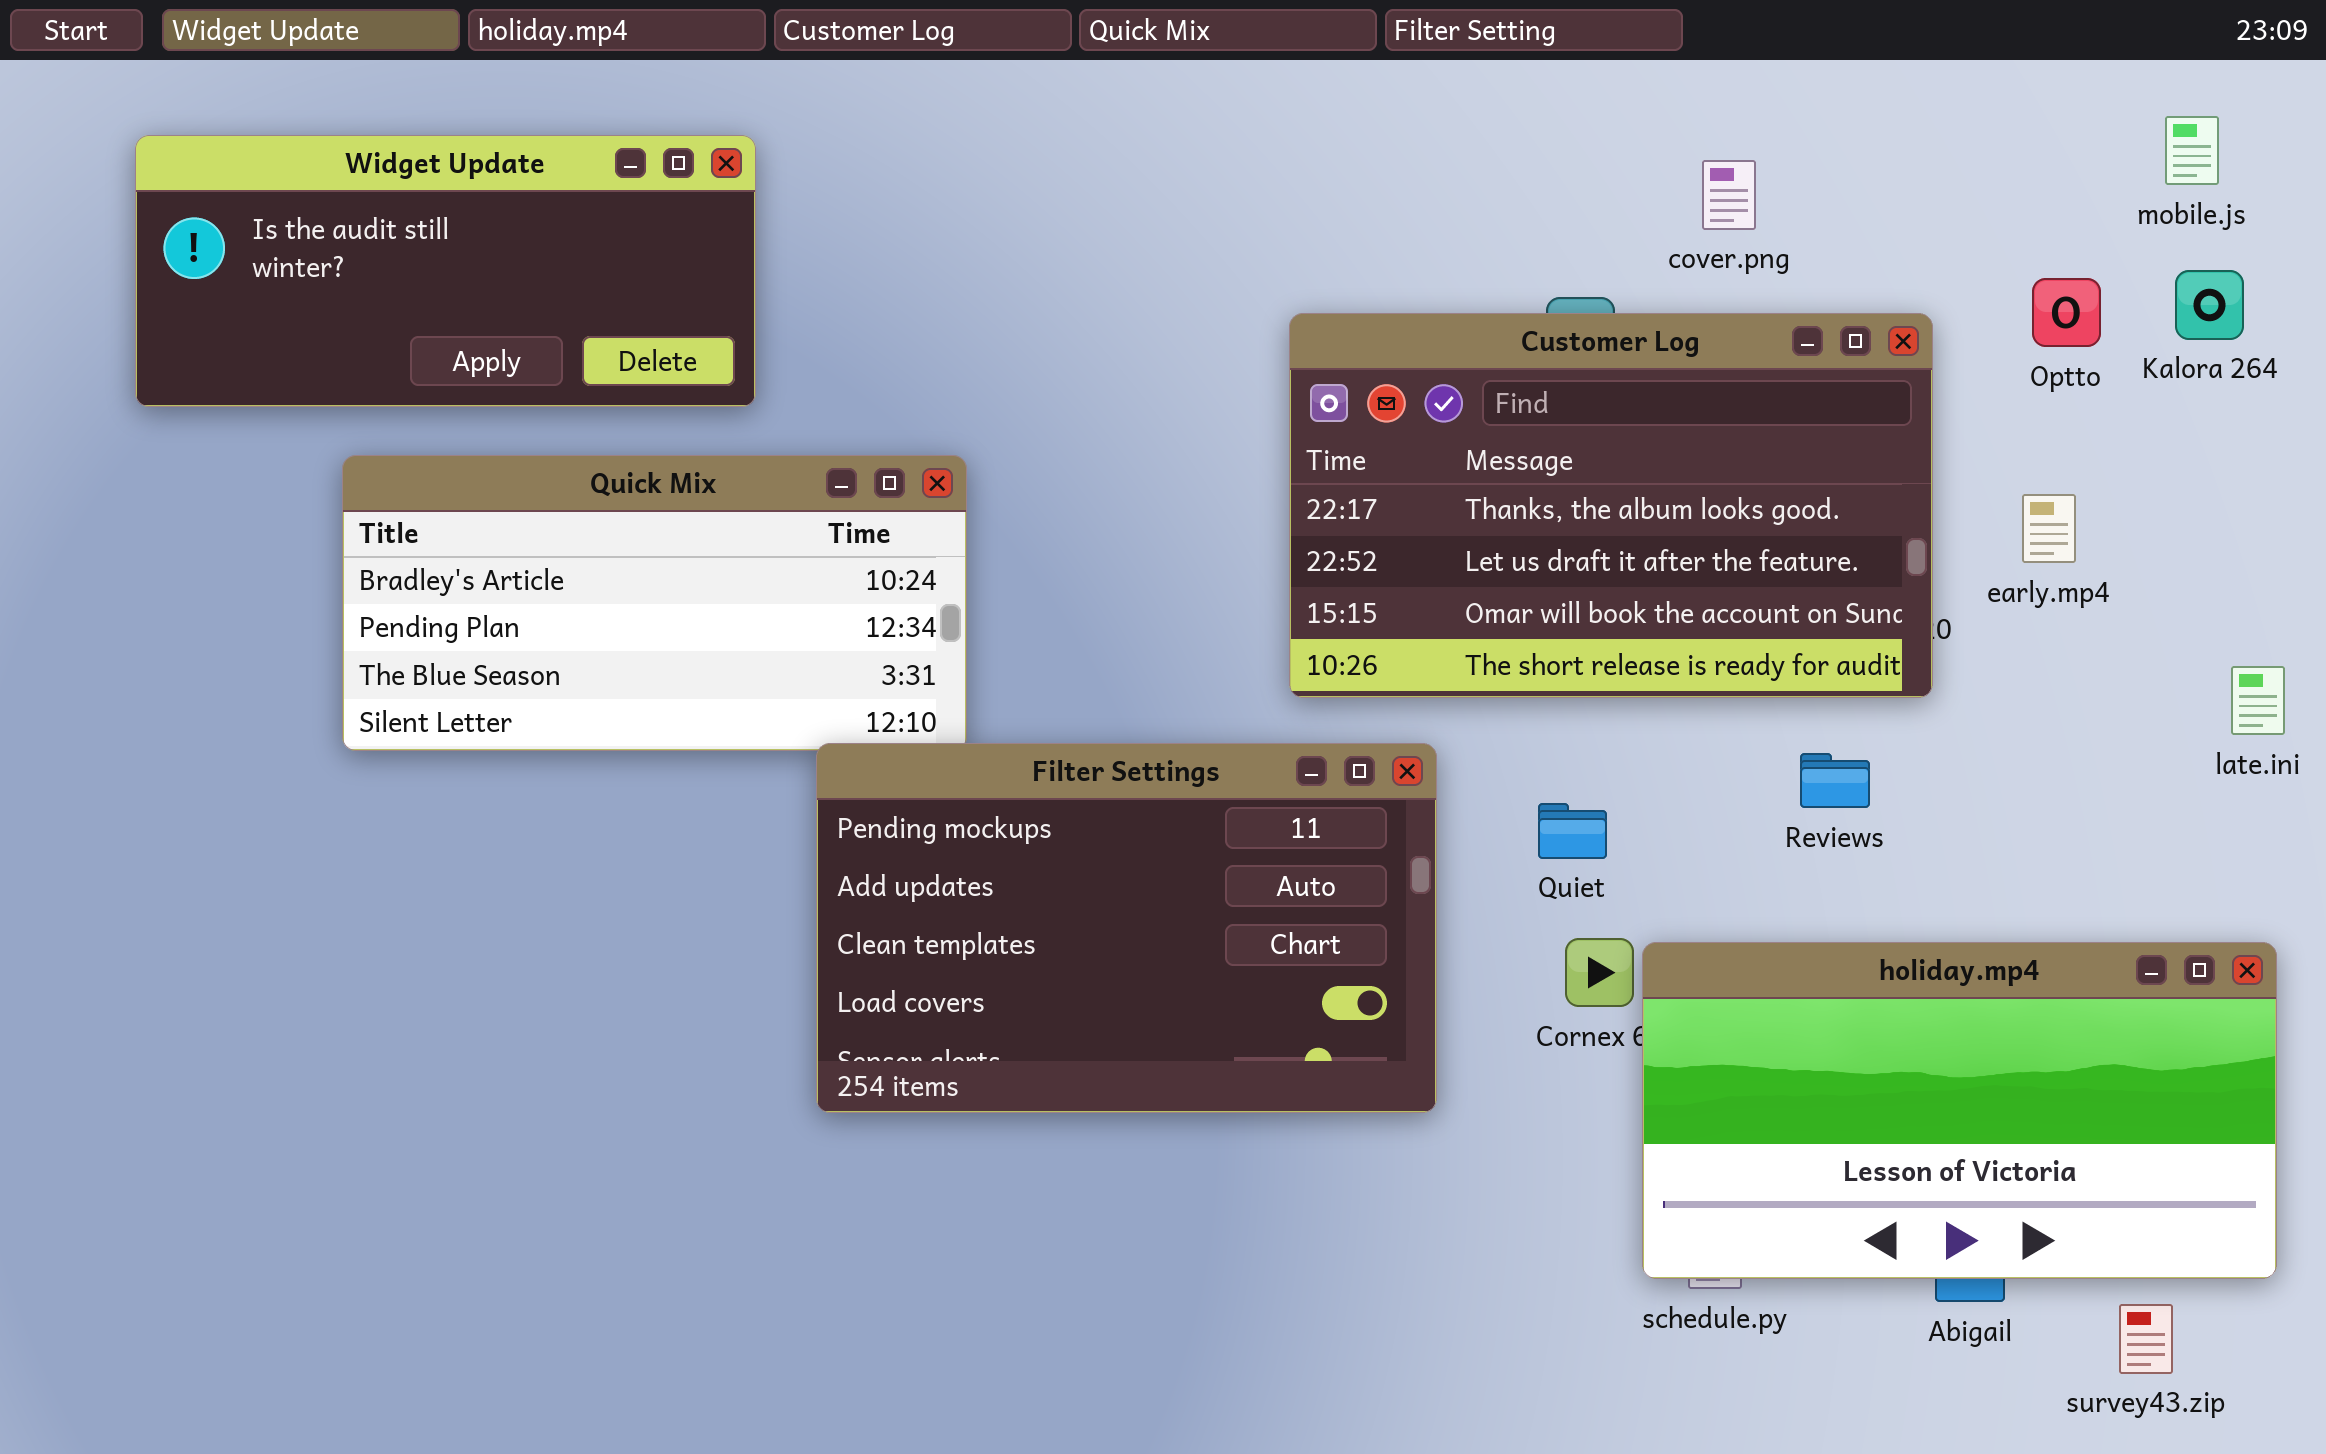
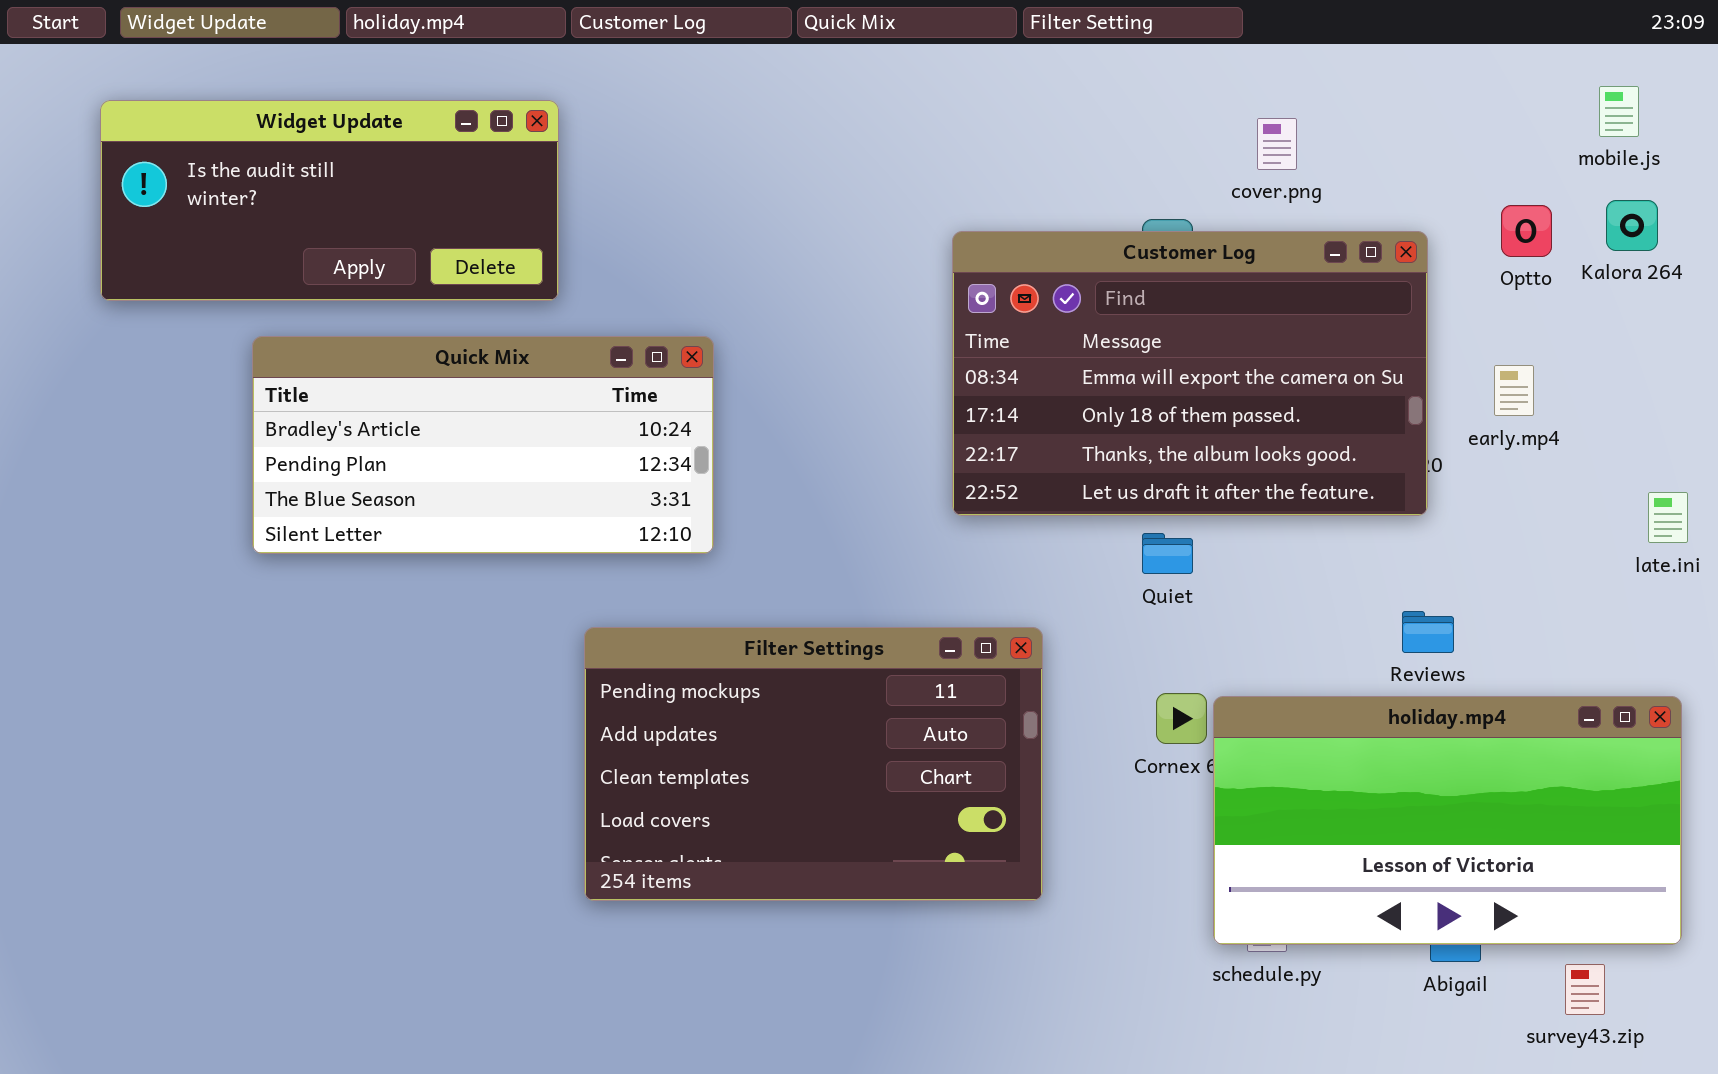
Customer Log: [1289,313,1933,698] -> [952,231,1428,516], scrolled up 2 rows
Filter Settings: [816,743,1437,1113] -> [584,627,1043,901], moved
Reviews: [1800,753,1870,808] -> [1402,611,1454,653], moved
Quiet: [1538,803,1607,859] -> [1142,533,1193,574], moved

